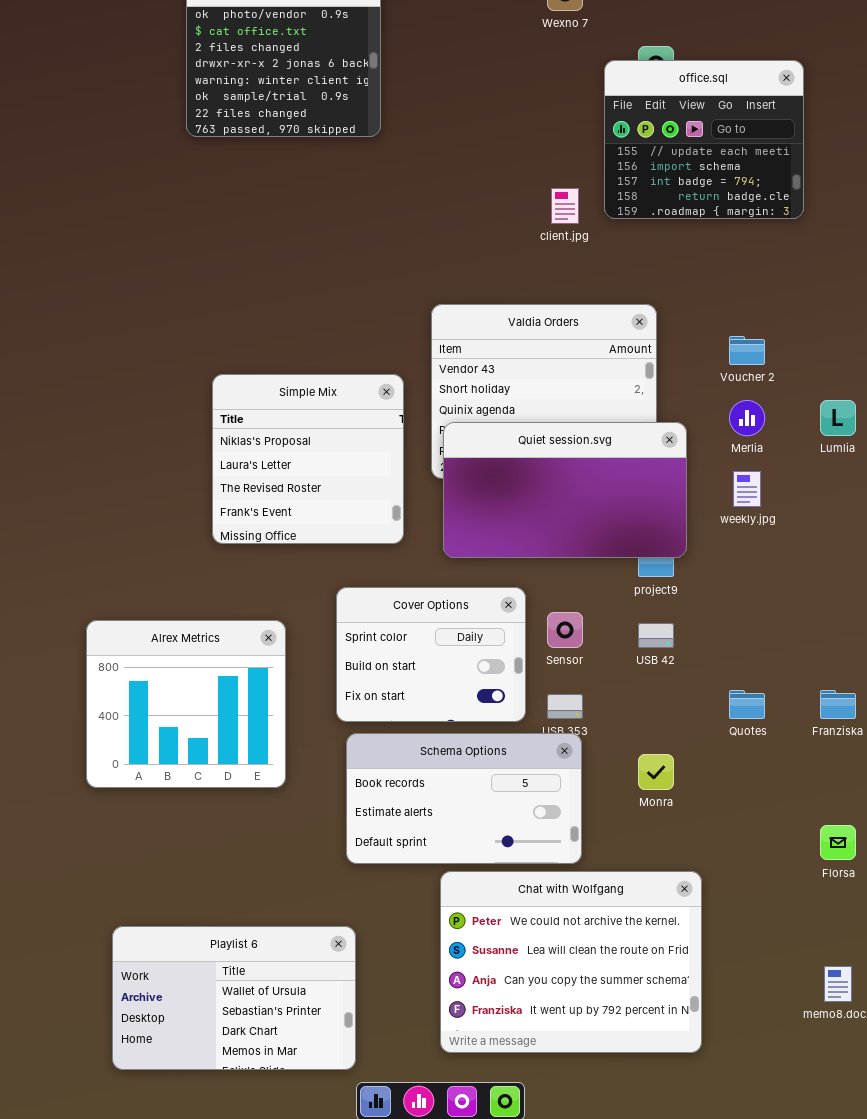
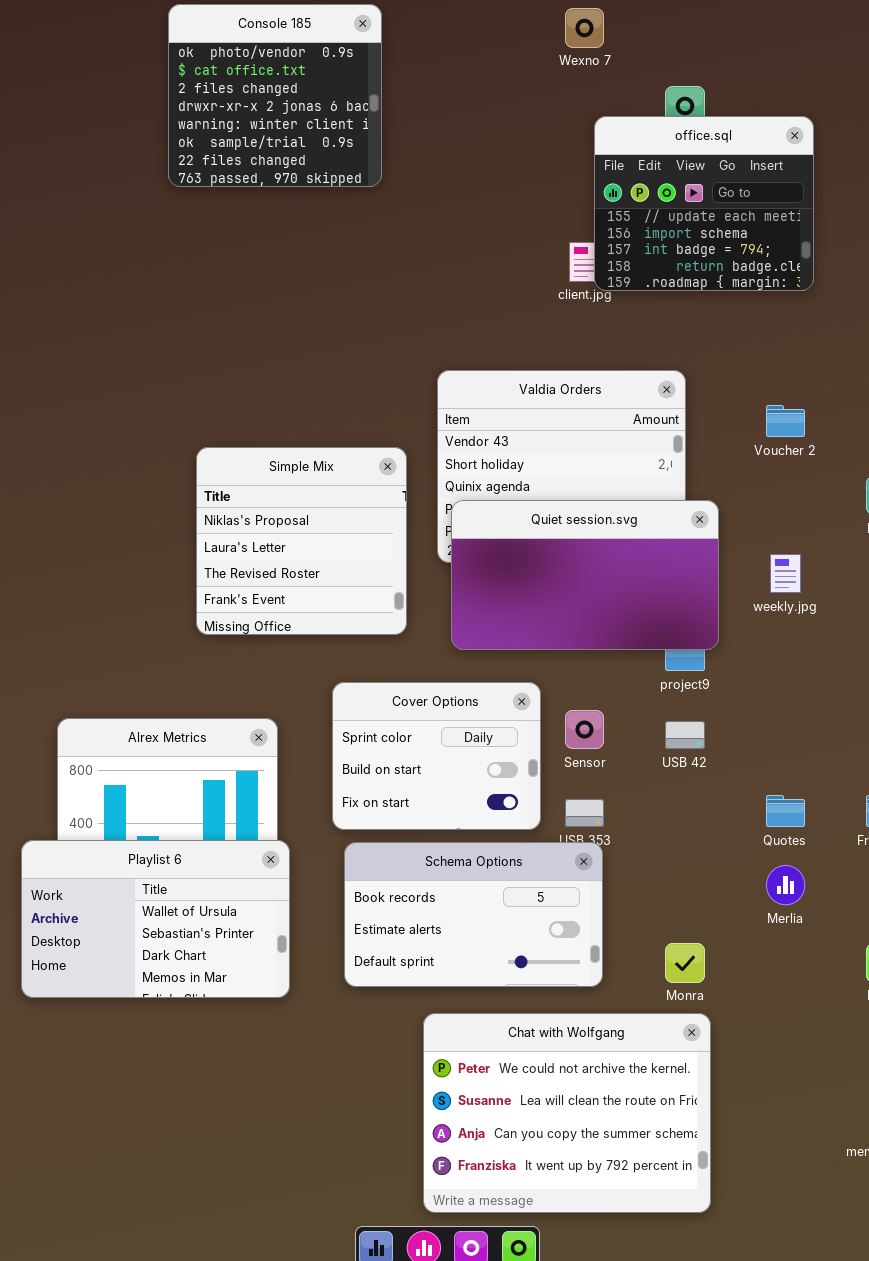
office.sql: [604,60,804,219] -> [594,116,814,291], moved
Merlia: [729,400,765,436] -> [766,865,805,905], moved
Monra: [638,754,674,790] -> [665,943,705,983], moved
Chat with Wolfgang: [440,871,702,1053] -> [423,1013,711,1213], moved
Playlist 6: [112,926,356,1070] -> [21,840,290,998], moved

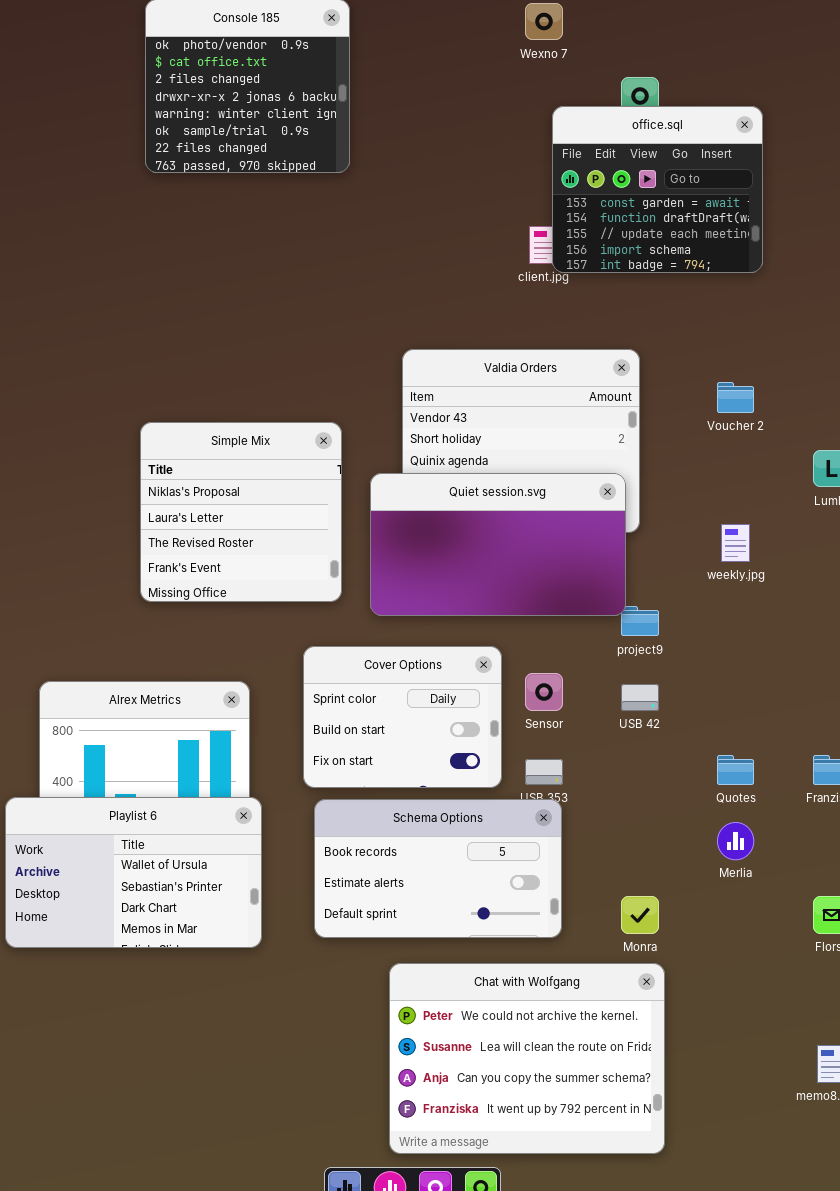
office.sql: [594,116,814,291] -> [552,106,763,273], scrolled up 2 rows
Simple Mix: [196,447,407,635] -> [140,422,342,602], moved
Quiet session.svg: [451,500,719,650] -> [370,473,626,616], moved

